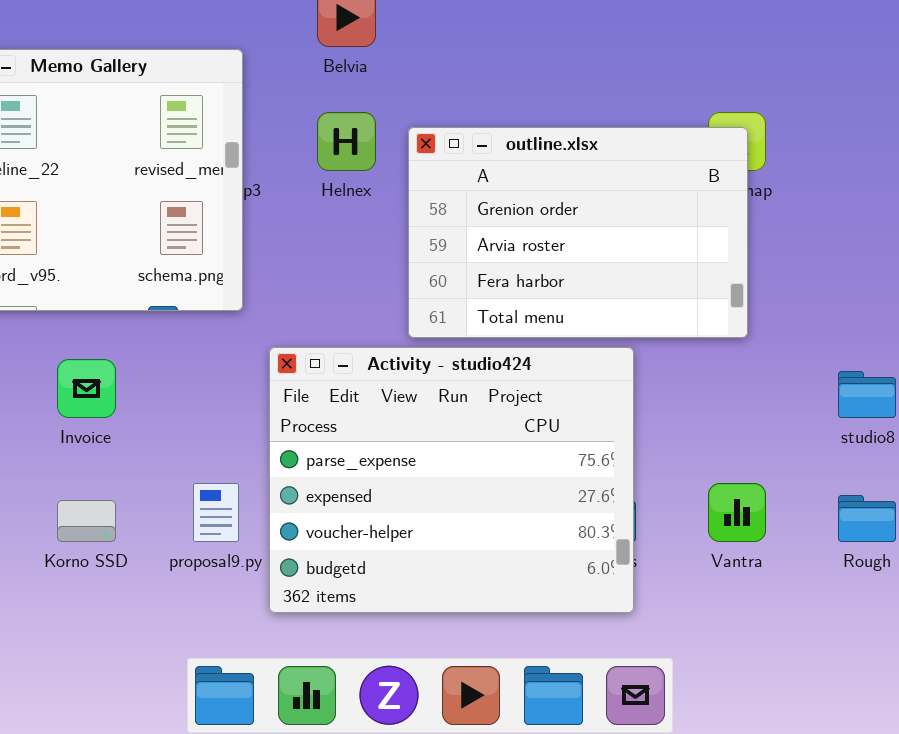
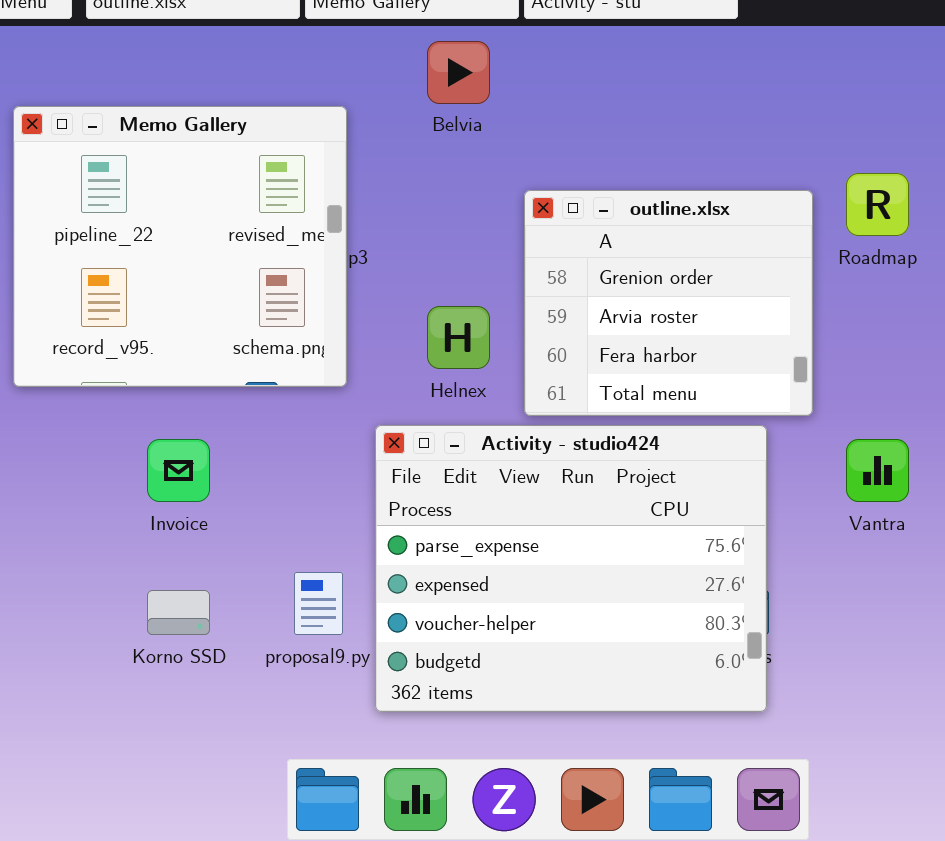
Helnex: [317,112,376,171] -> [427,306,490,369], moved
outline.xlsx: [408,127,748,338] -> [524,190,813,416], resized
Vantra: [708,483,766,542] -> [846,439,909,502], moved

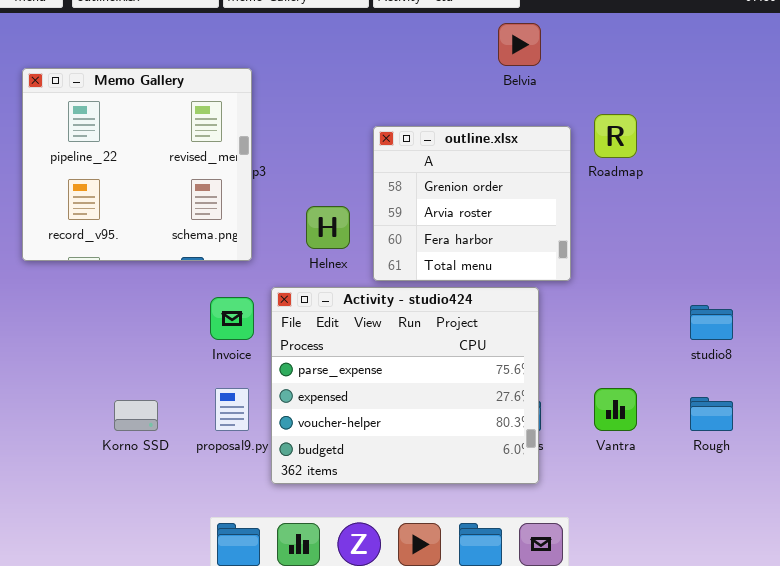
Belvia: [427,41,490,104] -> [498,23,541,66], moved
Invoice: [147,439,210,502] -> [210,297,254,340], moved
Vantra: [846,439,909,502] -> [594,388,637,431], moved

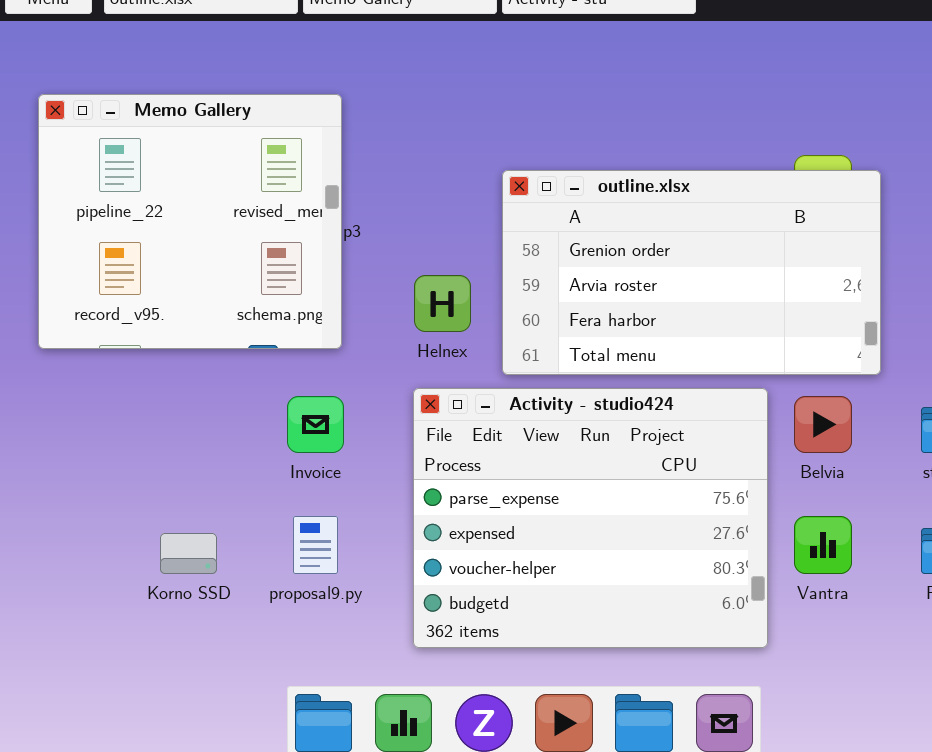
Belvia: [498,23,541,66] -> [794,396,852,453], moved
outline.xlsx: [373,126,571,281] -> [502,170,881,375], resized
Activity - studio424: [271,287,539,484] -> [413,388,768,648], moved

